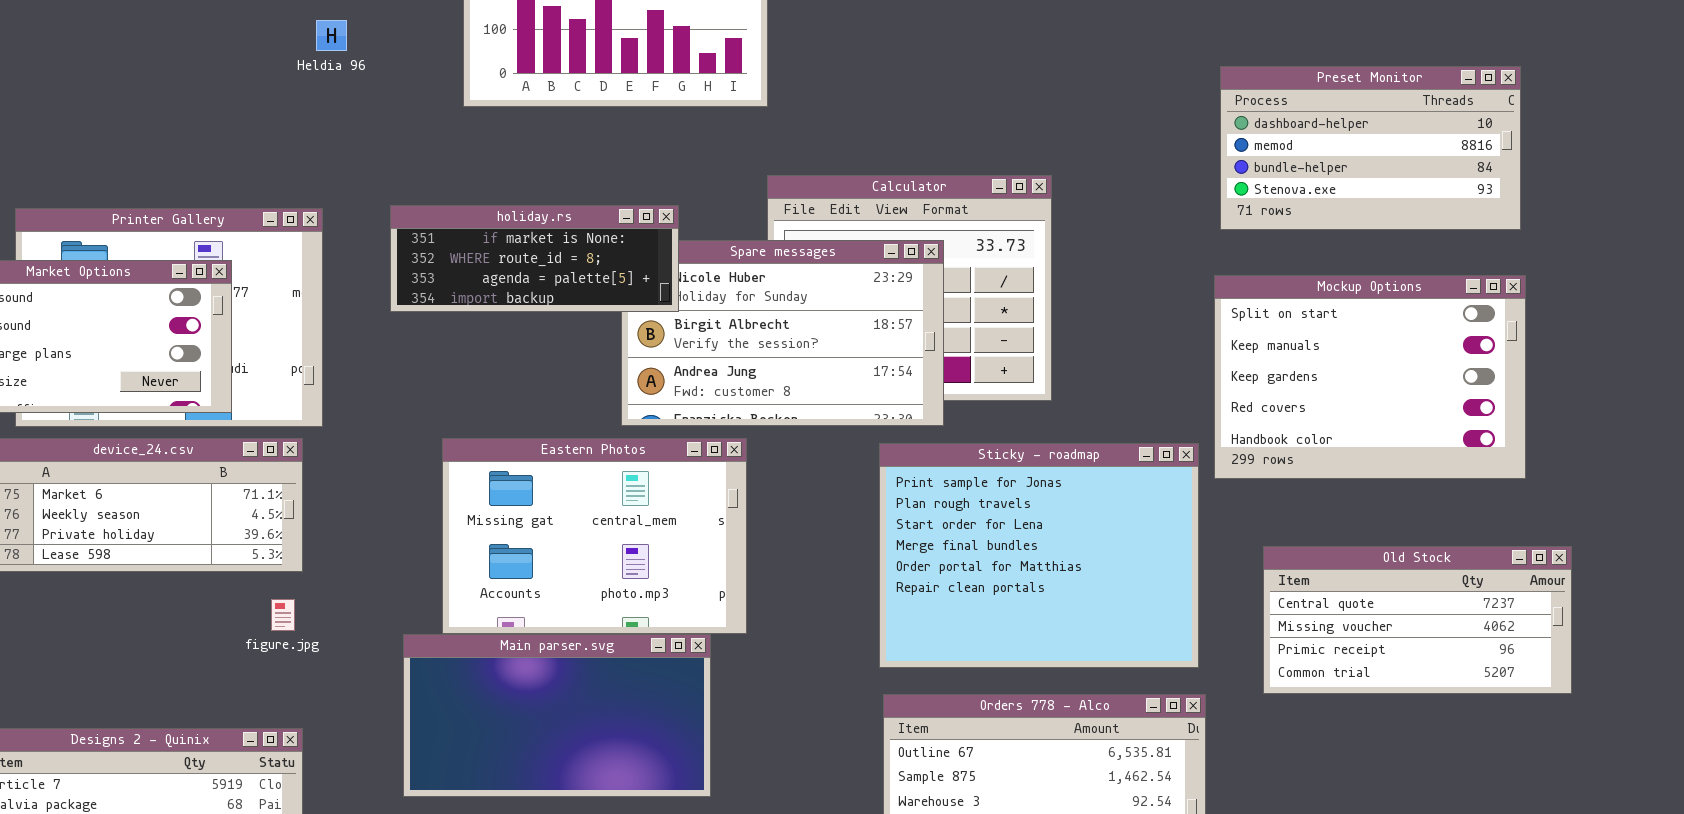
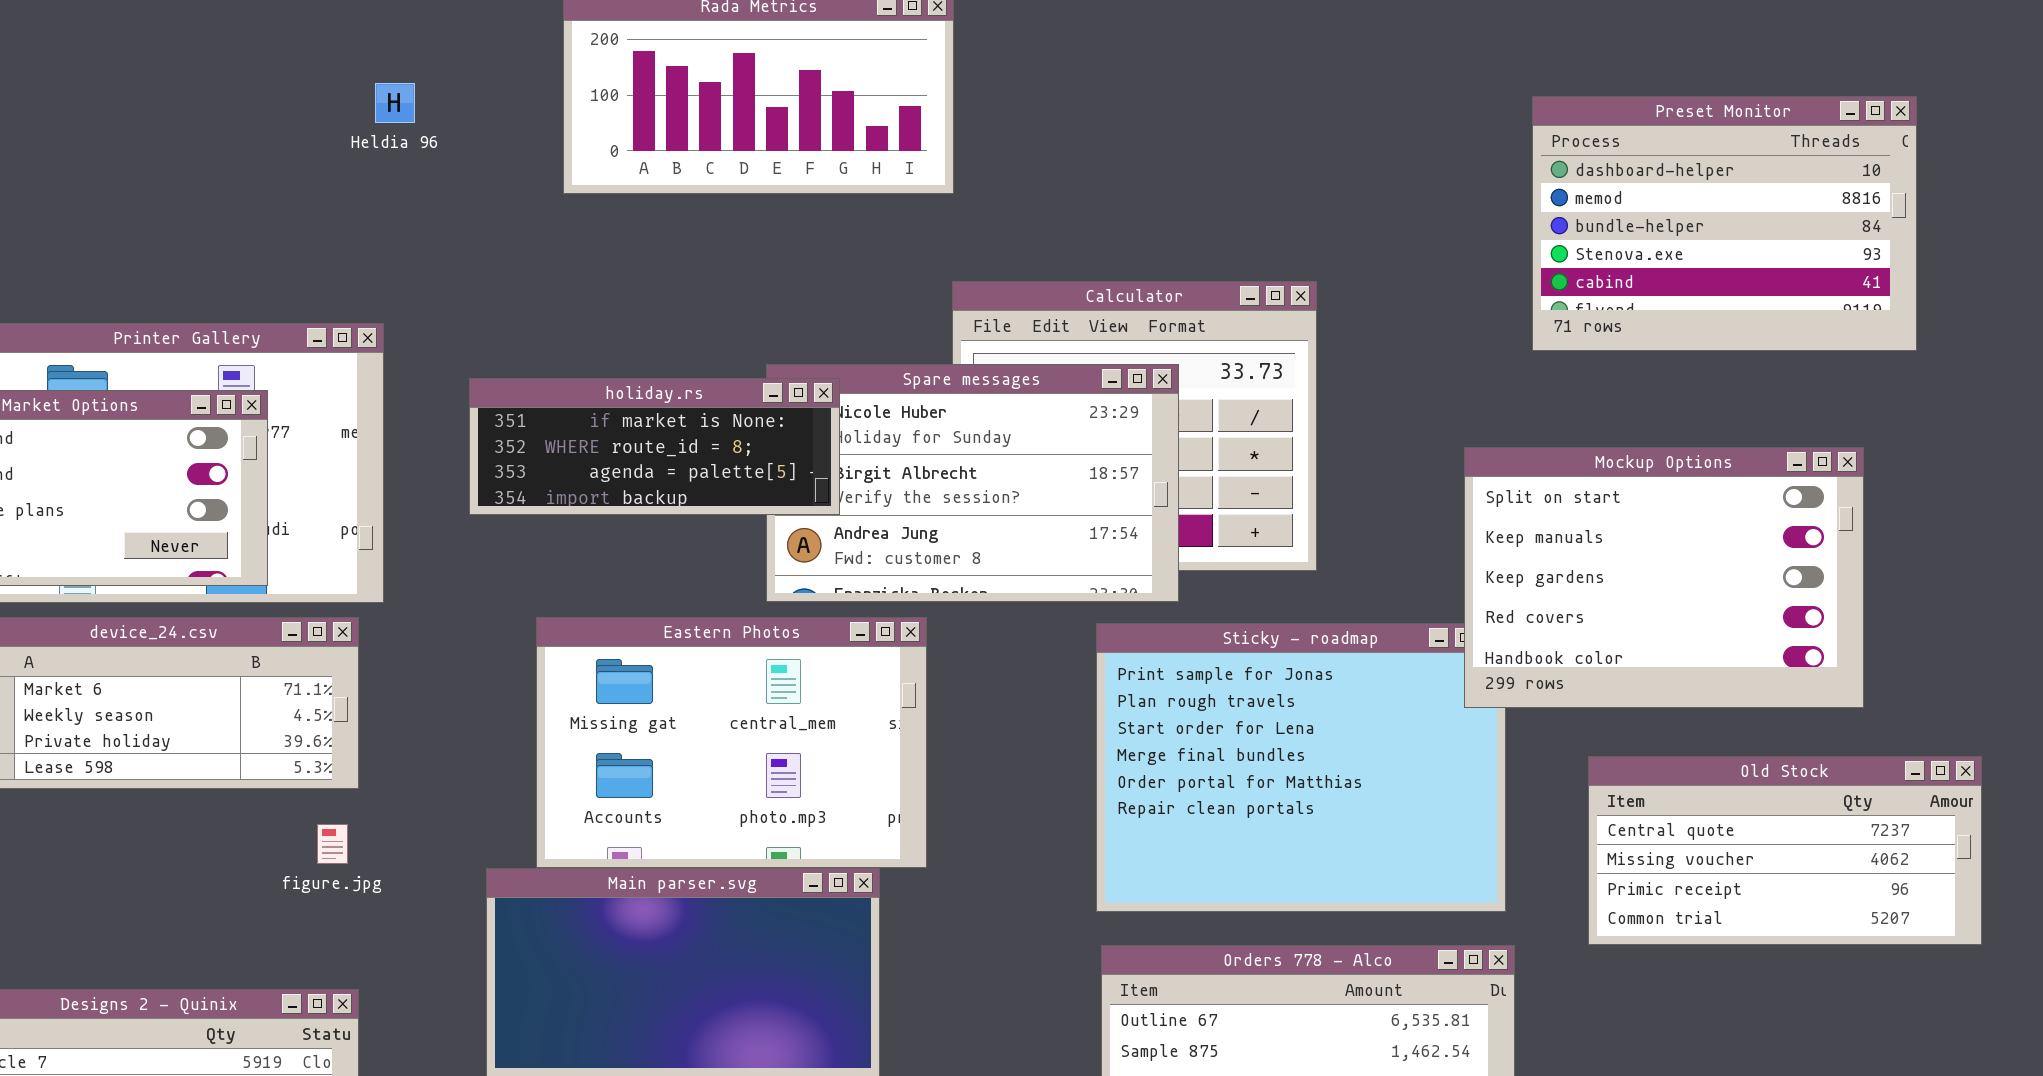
Preset Monitor: [1220,66,1521,230] -> [1532,96,1917,351], resized
holiday.rs: [390,205,679,312] -> [469,378,840,515], moved
Mockup Options: [1214,275,1526,479] -> [1464,447,1864,708], moved

